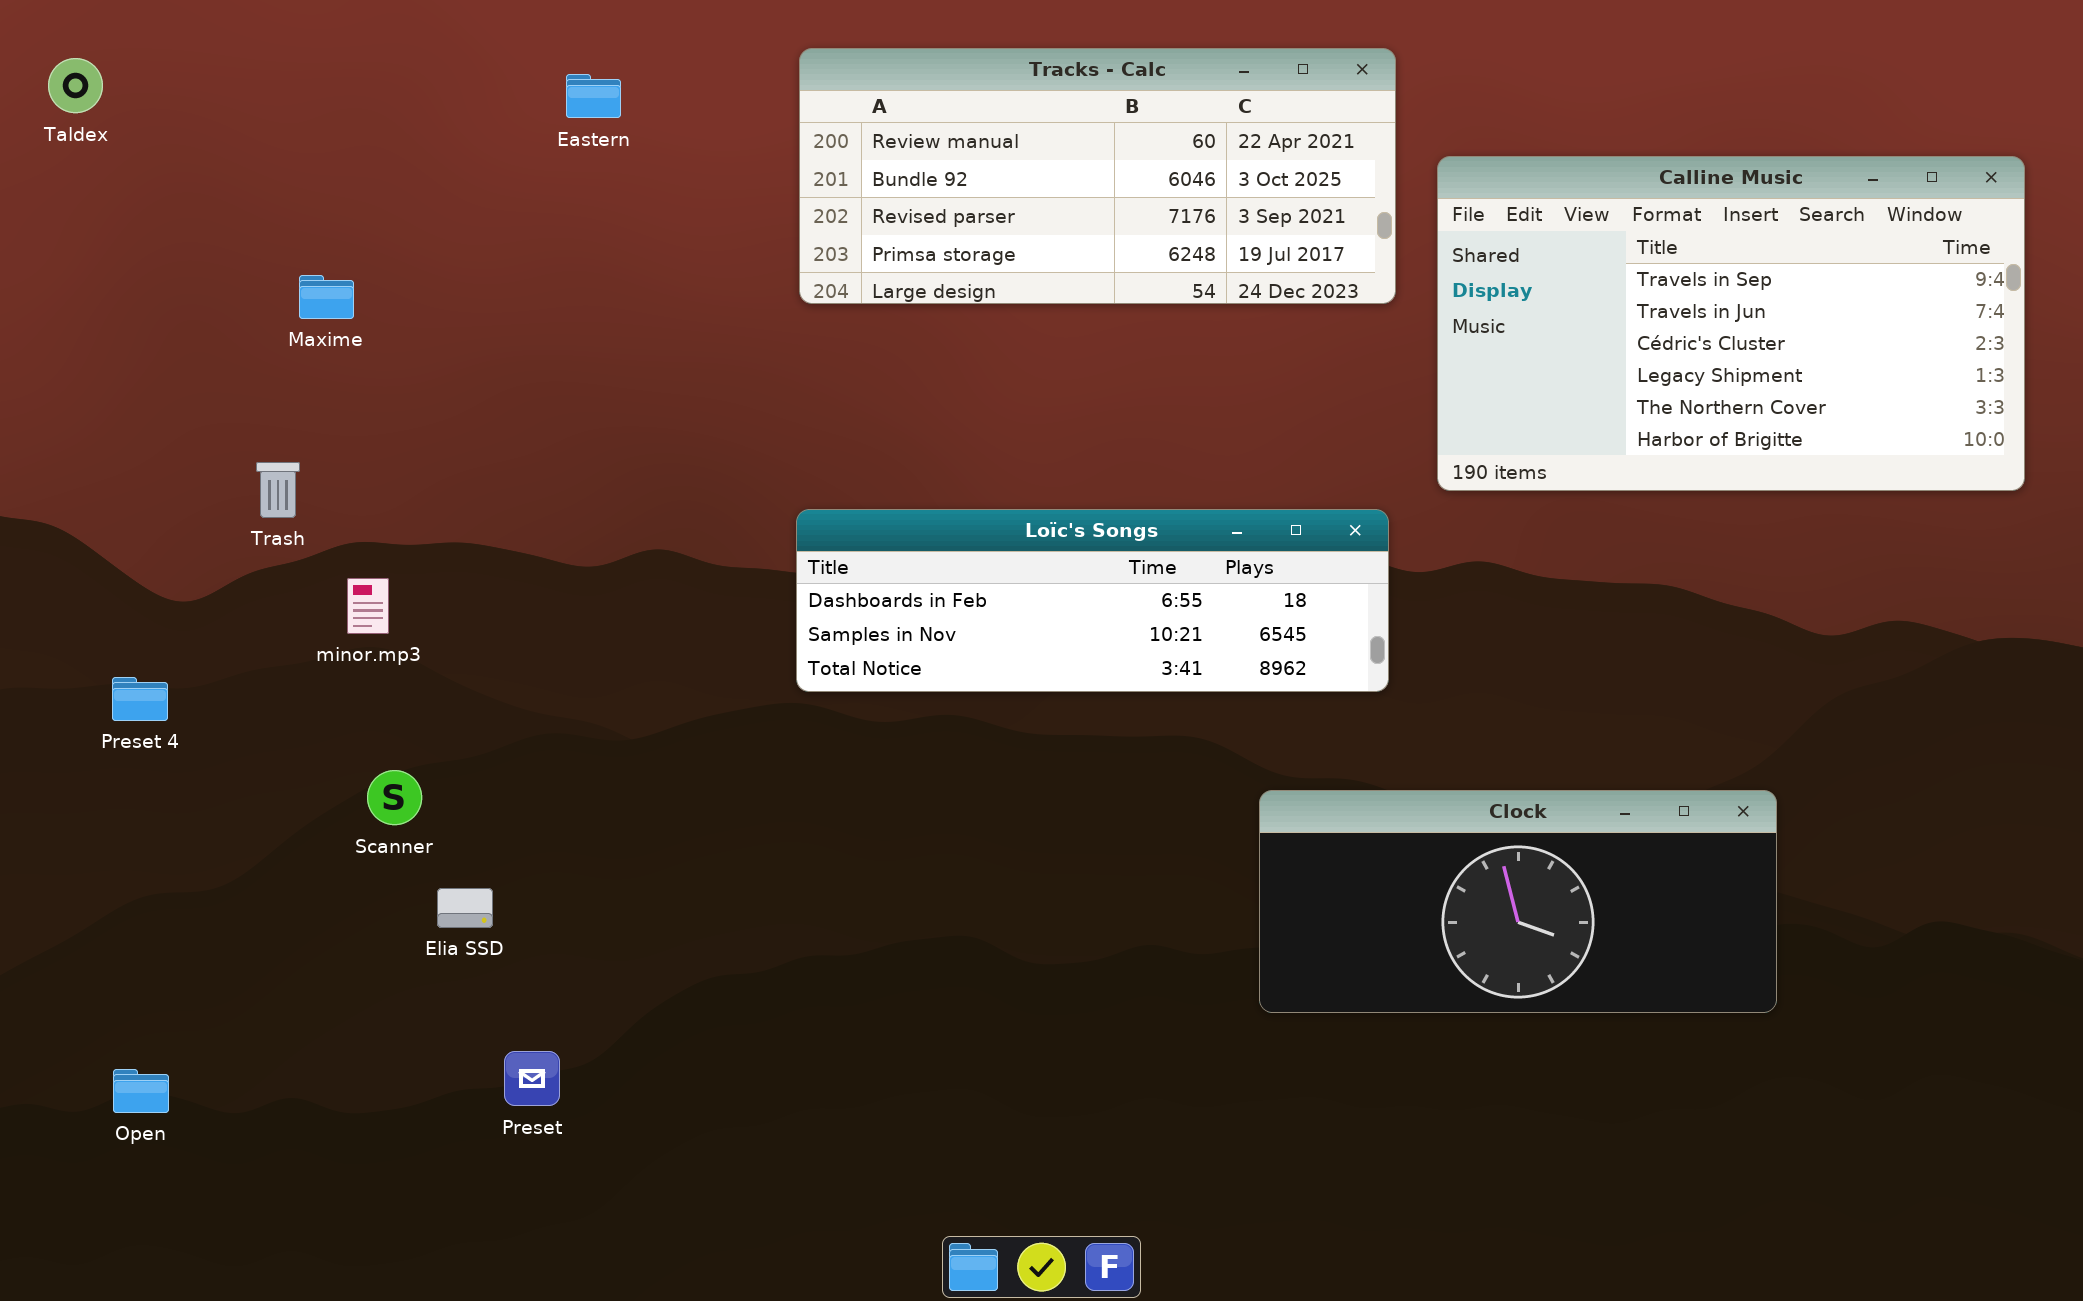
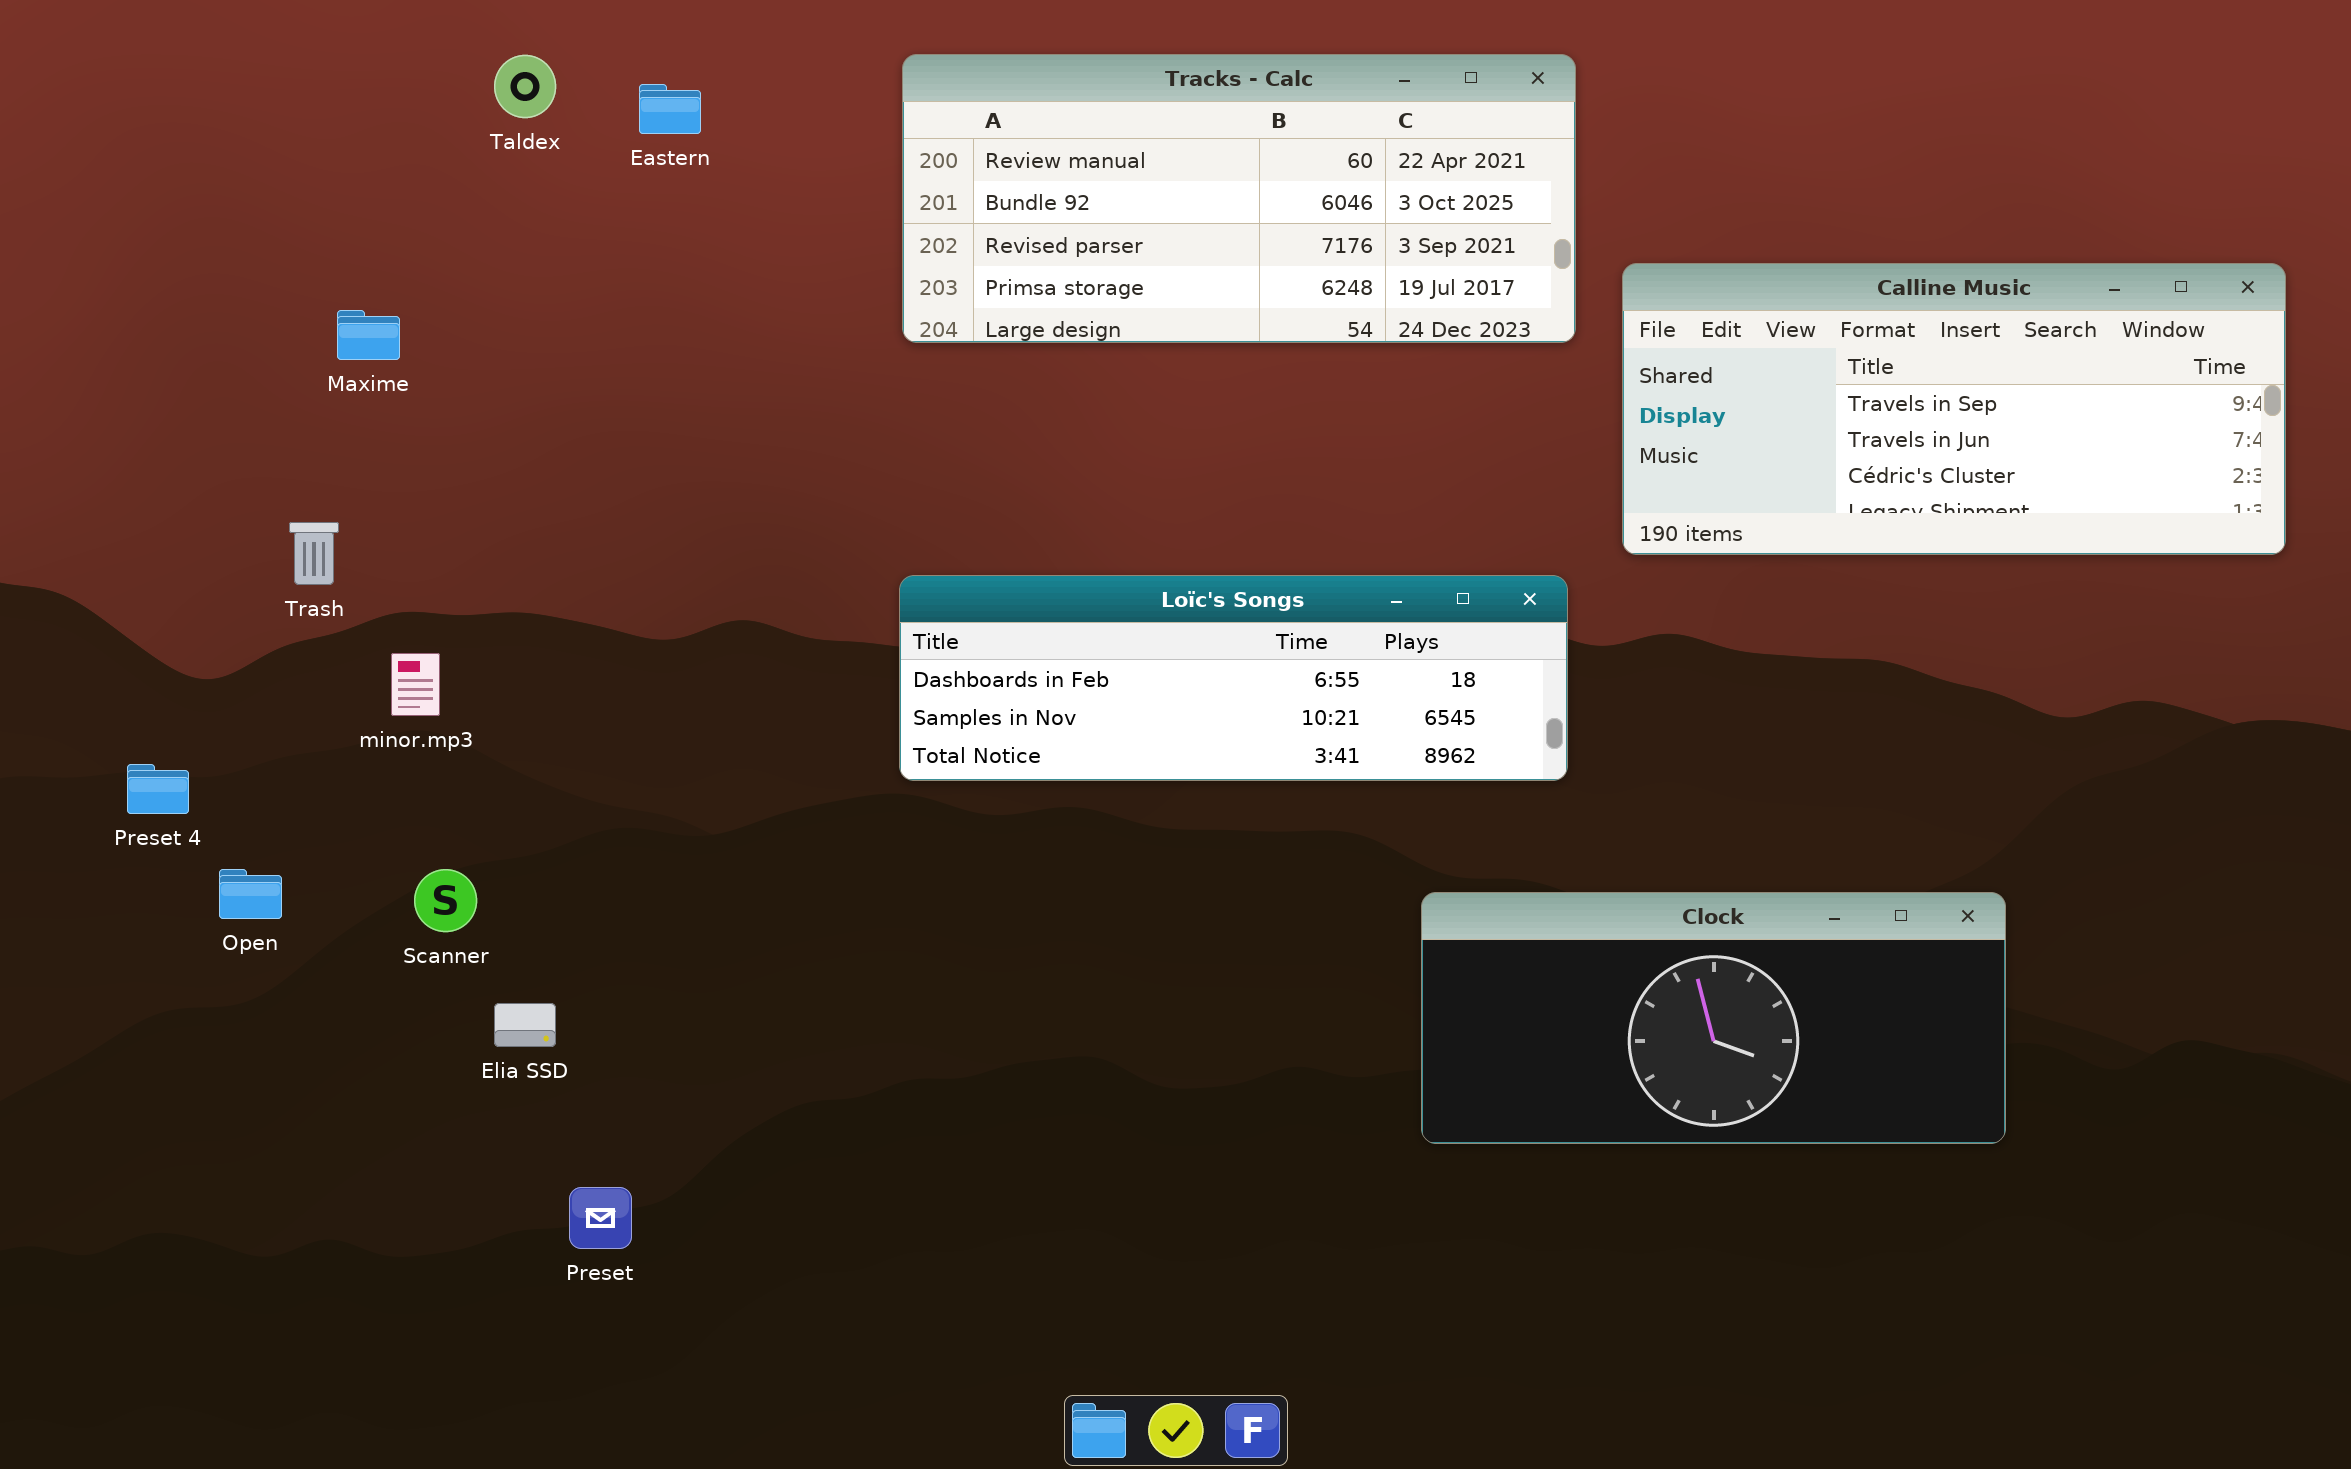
Taldex: [48,58,103,113] -> [494,55,556,118], moved
Calline Music: [1437,156,2025,491] -> [1622,263,2286,555], resized
Open: [113,1069,169,1113] -> [219,869,282,919], moved

